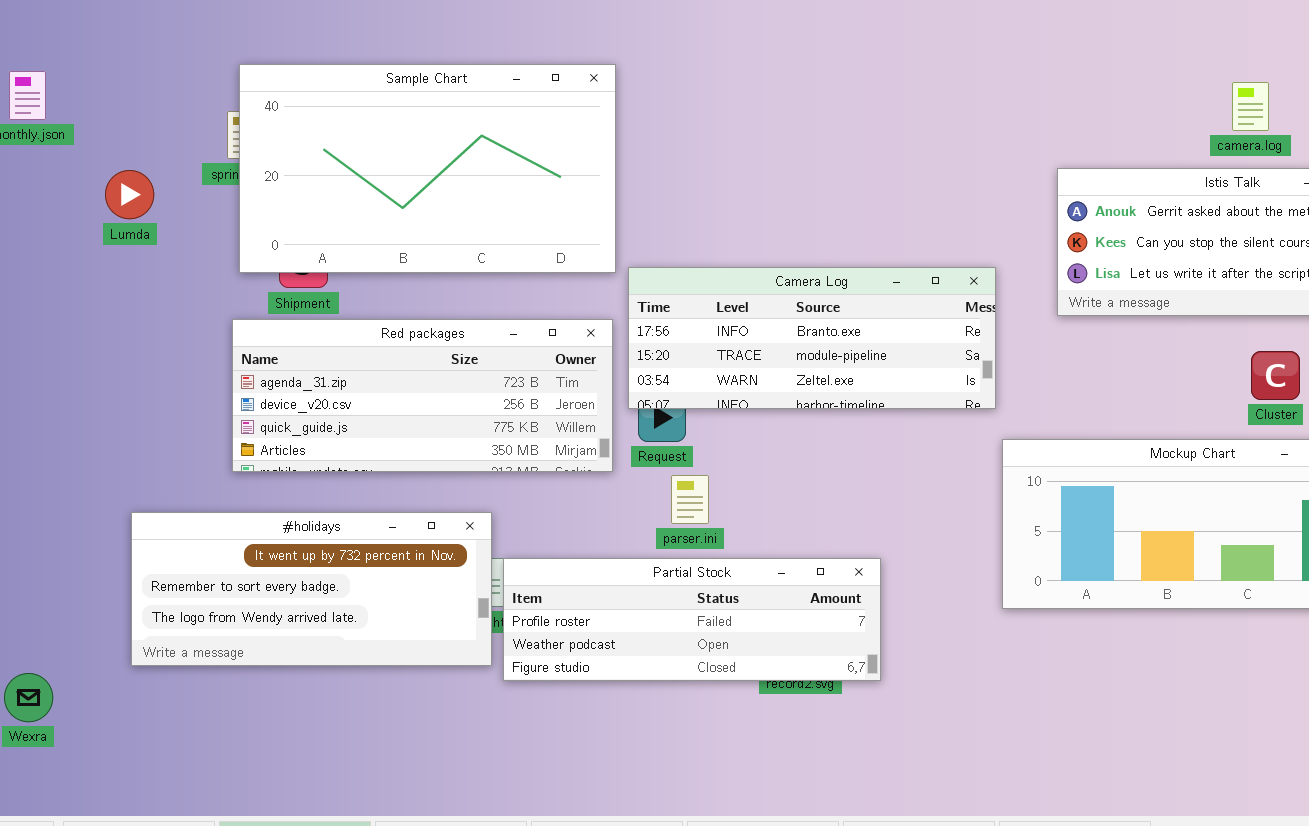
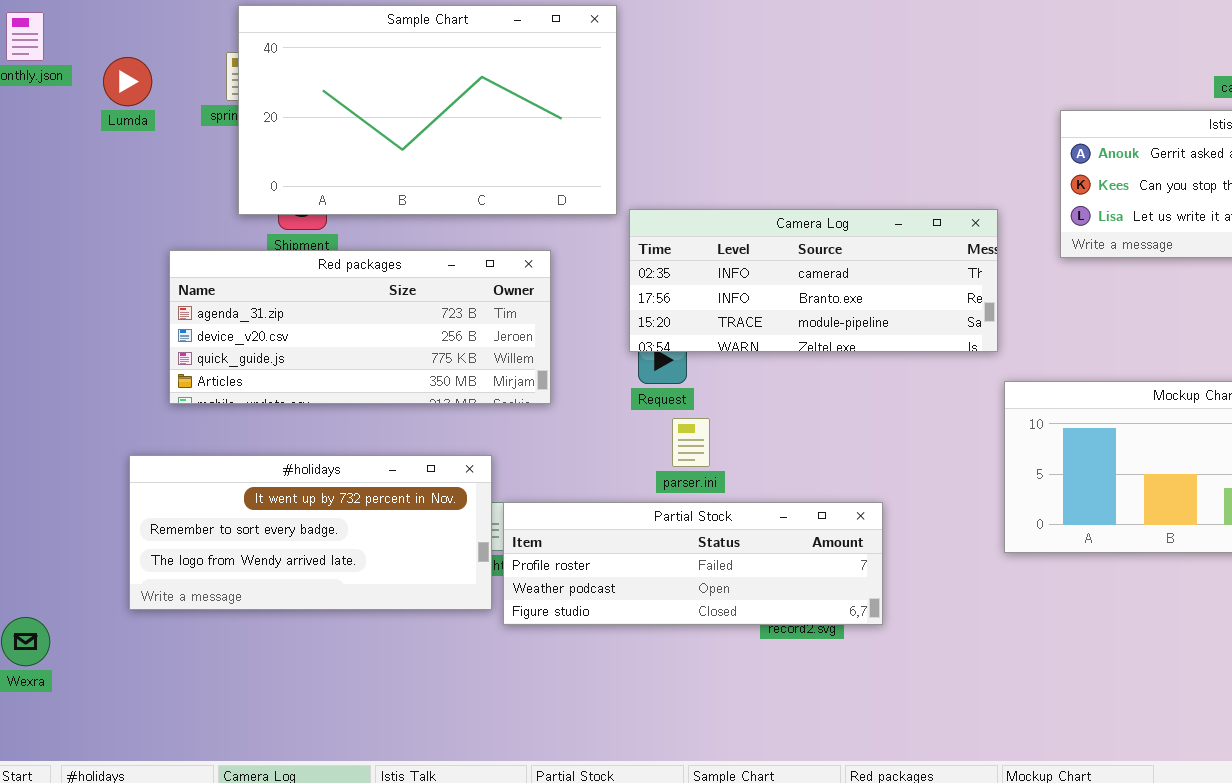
Lumda: [105,170,154,219] -> [103,57,152,106], moved
Camera Log: [628,267,996,409] -> [629,209,998,352], scrolled up 1 row
Red packages: [232,319,613,472] -> [169,250,551,404], moved

